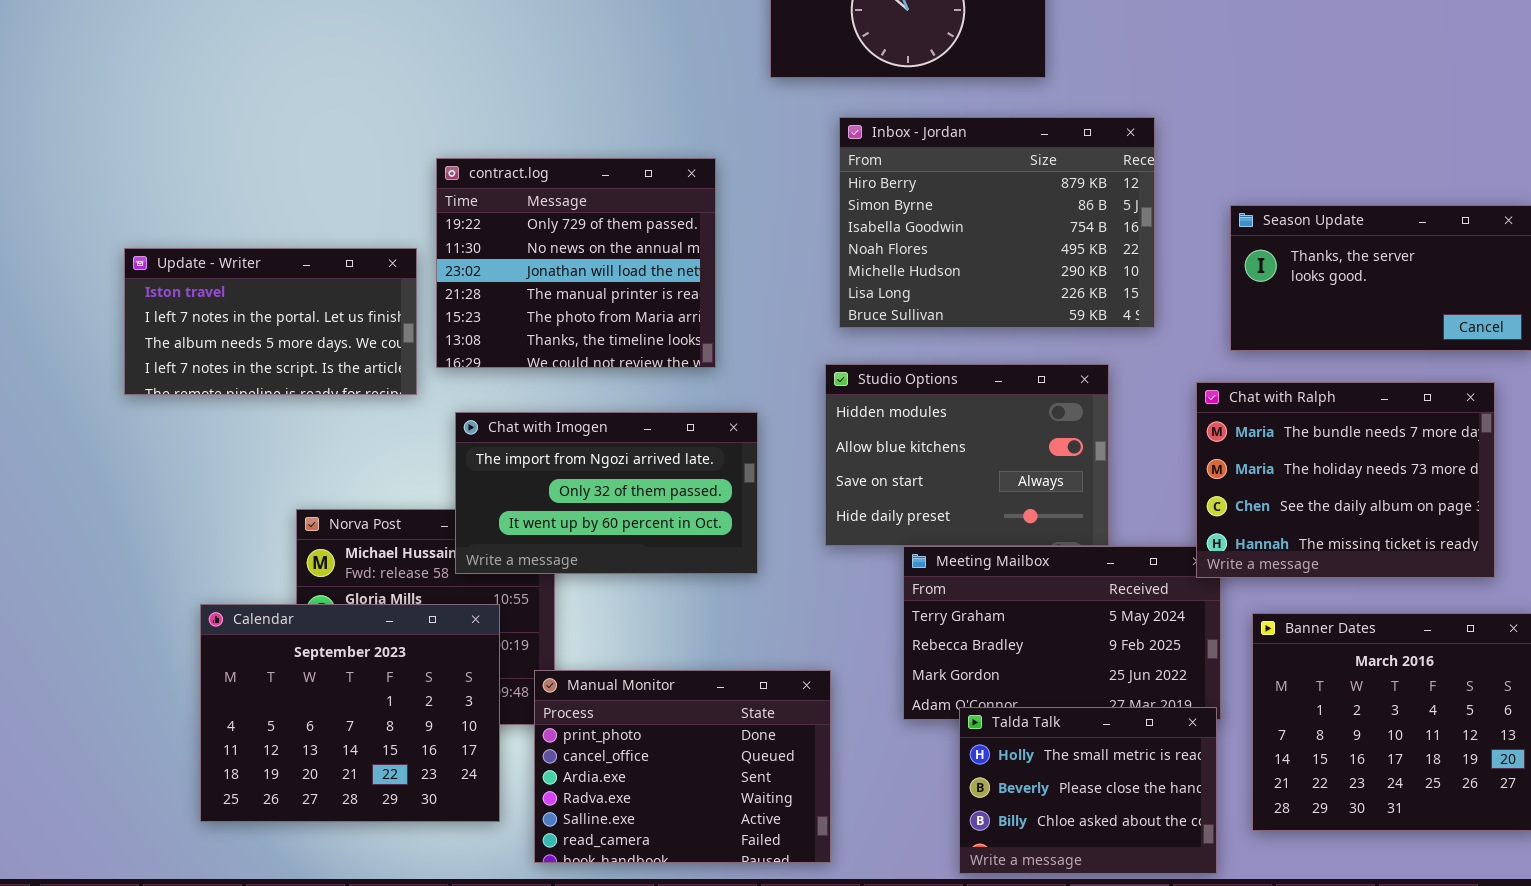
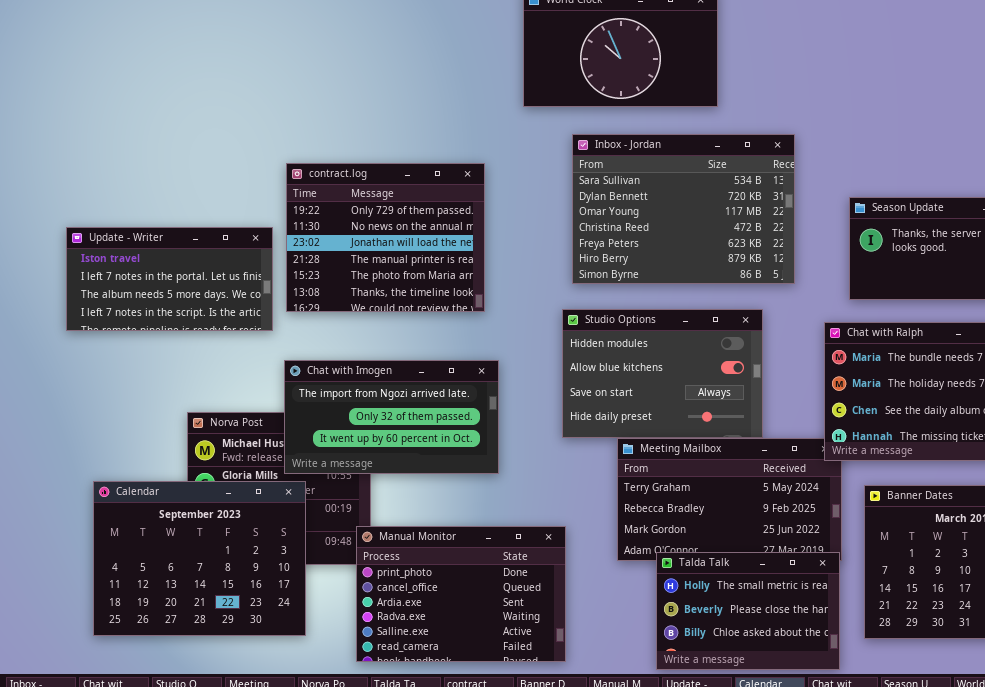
Inbox - Jordan: [839,117,1155,328] -> [572,134,795,284], scrolled up 5 rows
Chat with Imogen: [455,412,758,574] -> [284,360,499,474], moved
Calendar: [200,604,500,822] -> [93,481,306,636], moved

